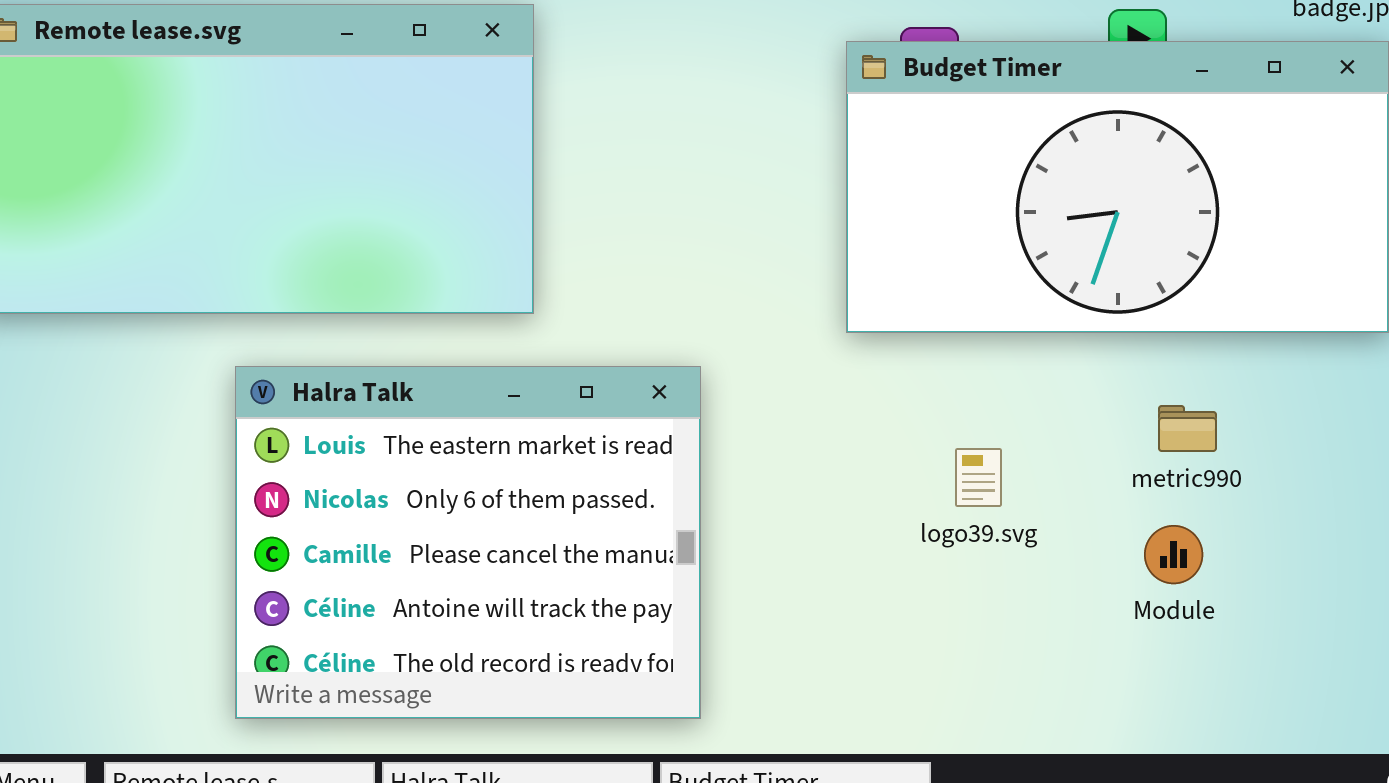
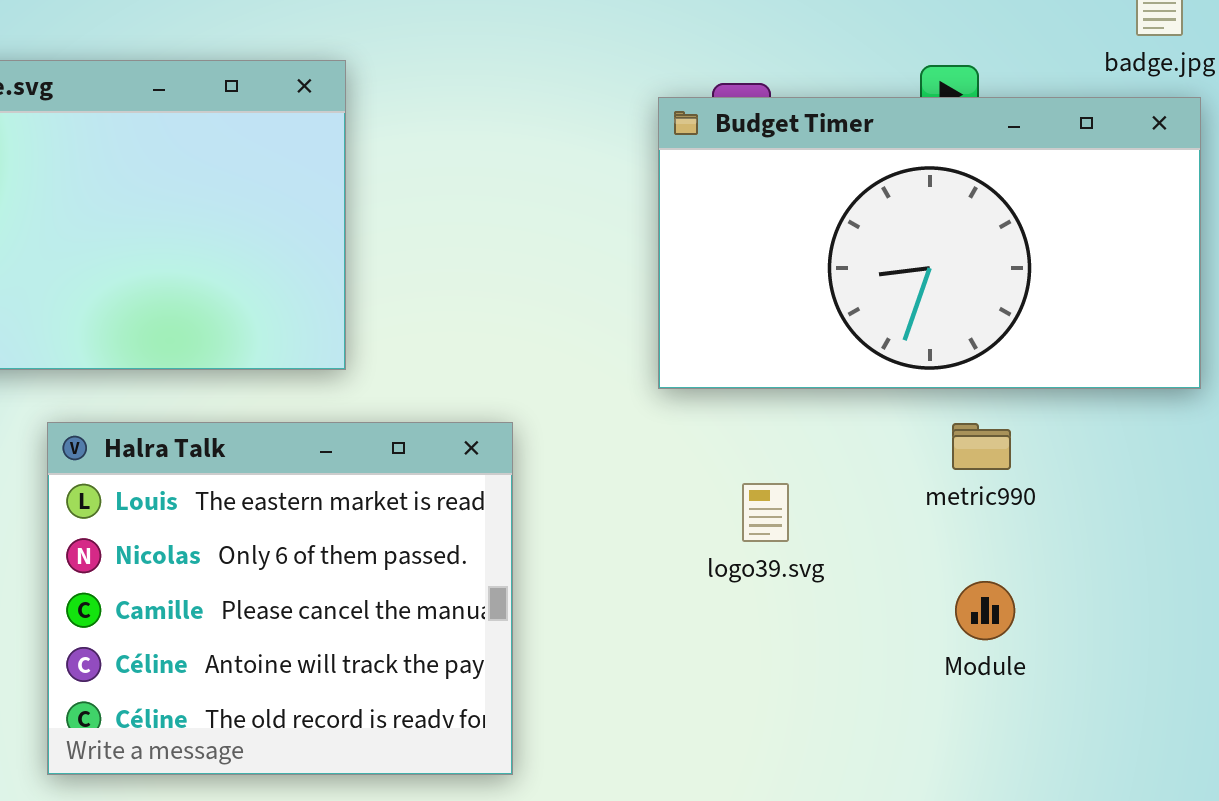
metric990: [1158,405,1217,452] -> [952,423,1011,470], moved
logo39.svg: [955,448,1002,507] -> [742,483,789,542], moved

